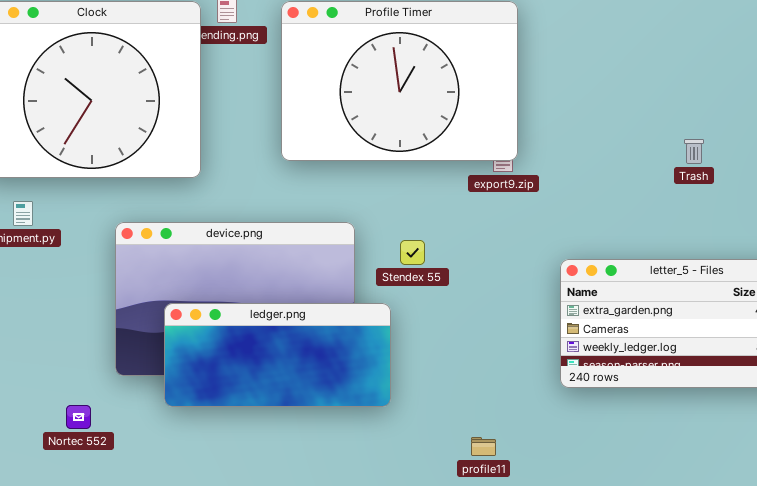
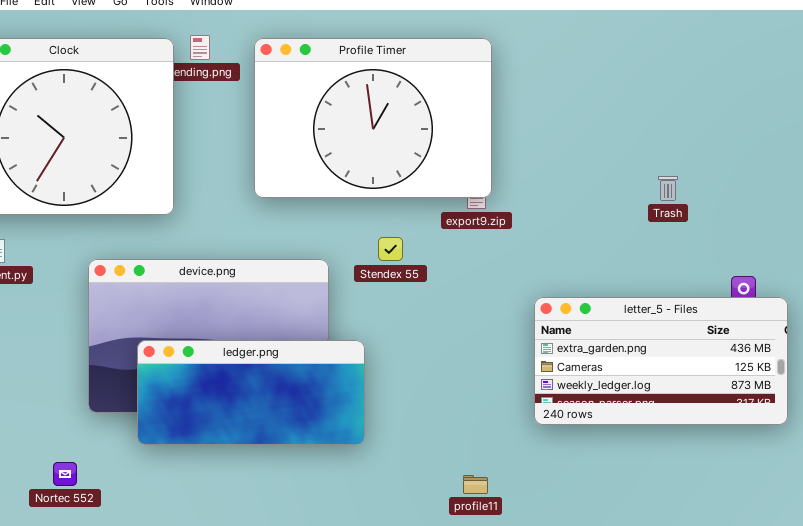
Stendex 55: [400,240,425,265] -> [378,237,403,261], moved
Nortec 552: [66,405,91,429] -> [53,462,77,486], moved
profile11: [471,437,496,456] -> [463,475,488,494], moved

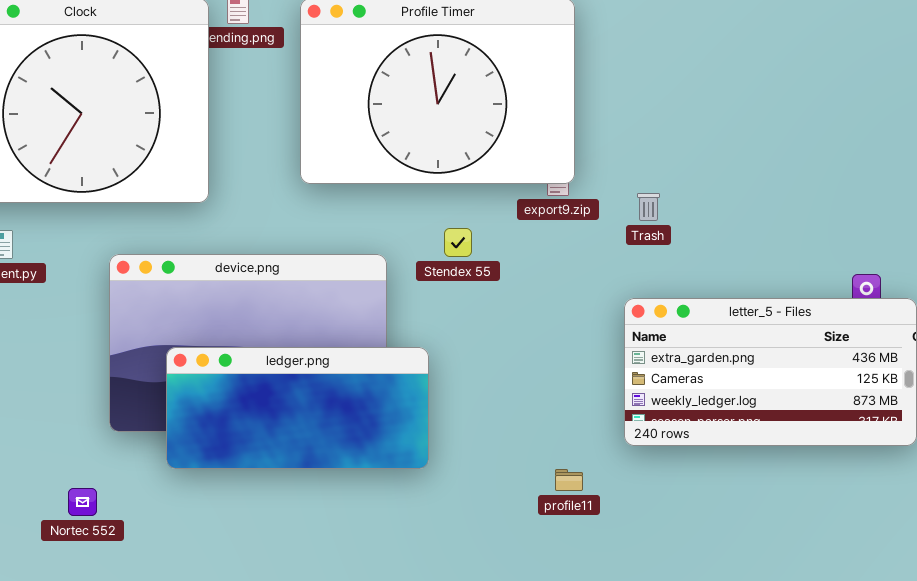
Trash: [658,176,678,201] -> [637,193,660,221], moved
profile11: [463,475,488,494] -> [555,469,583,491], moved

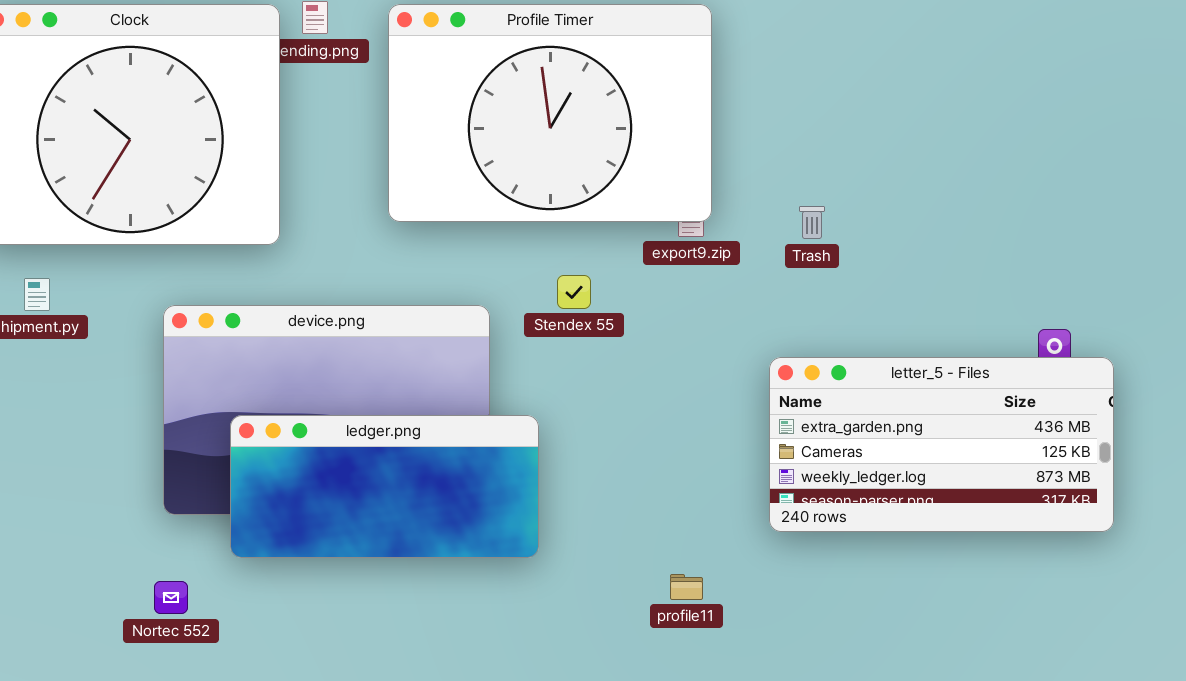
Trash: [637,193,660,221] -> [799,206,825,239], moved
profile11: [555,469,583,491] -> [670,574,703,600], moved
Nortec 552: [68,488,97,516] -> [154,581,188,614], moved

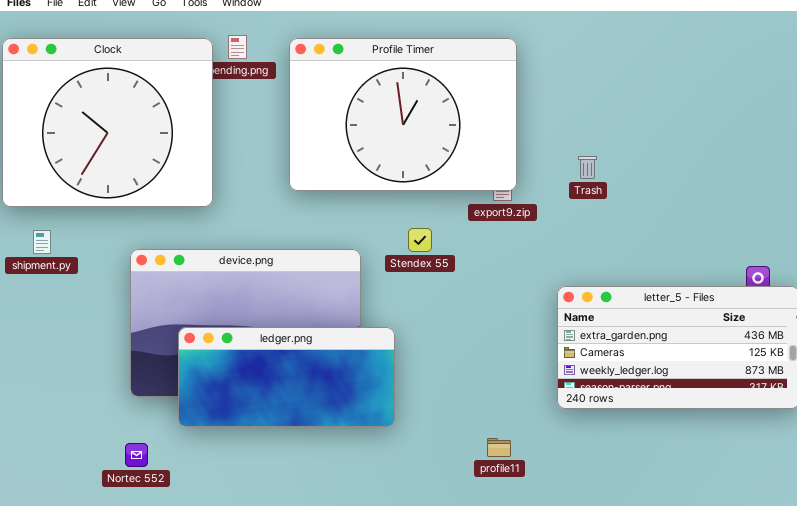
Trash: [799,206,825,239] -> [578,156,597,179], moved

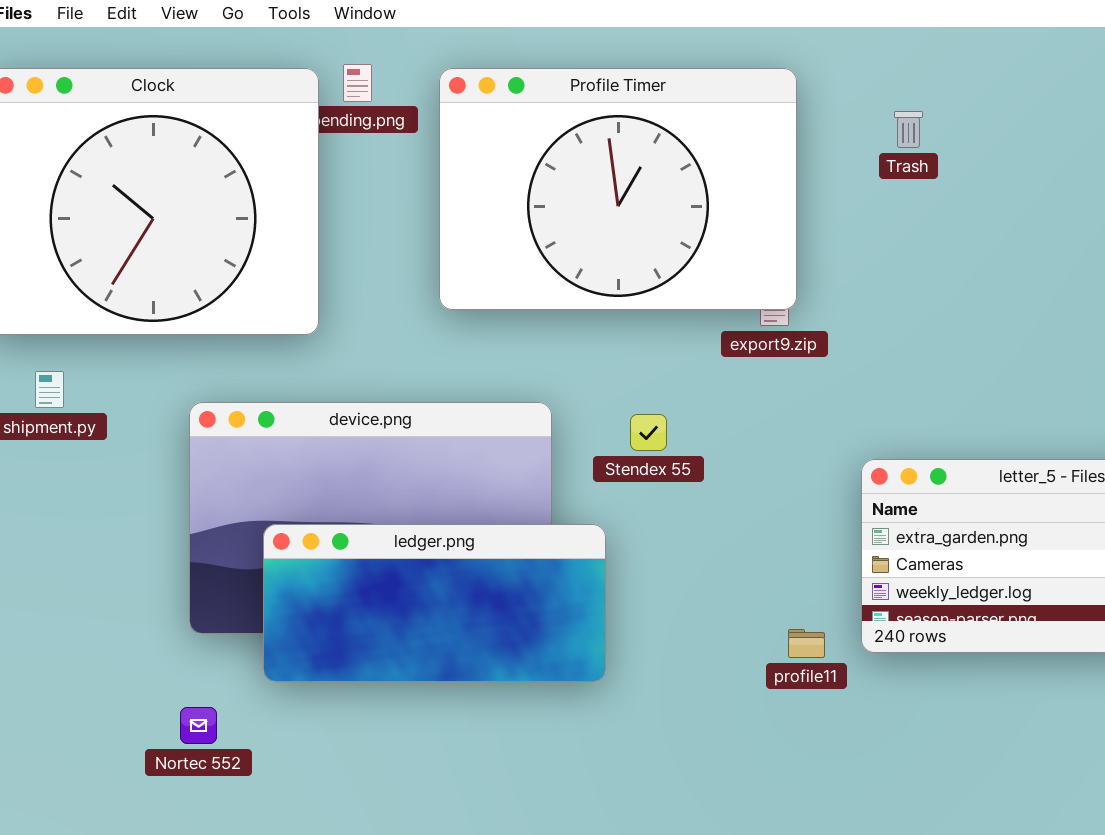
Trash: [578,156,597,179] -> [894,111,923,148], moved
Stendex 55: [408,228,432,252] -> [630,414,667,451], moved
profile11: [487,438,511,457] -> [788,629,825,658], moved

